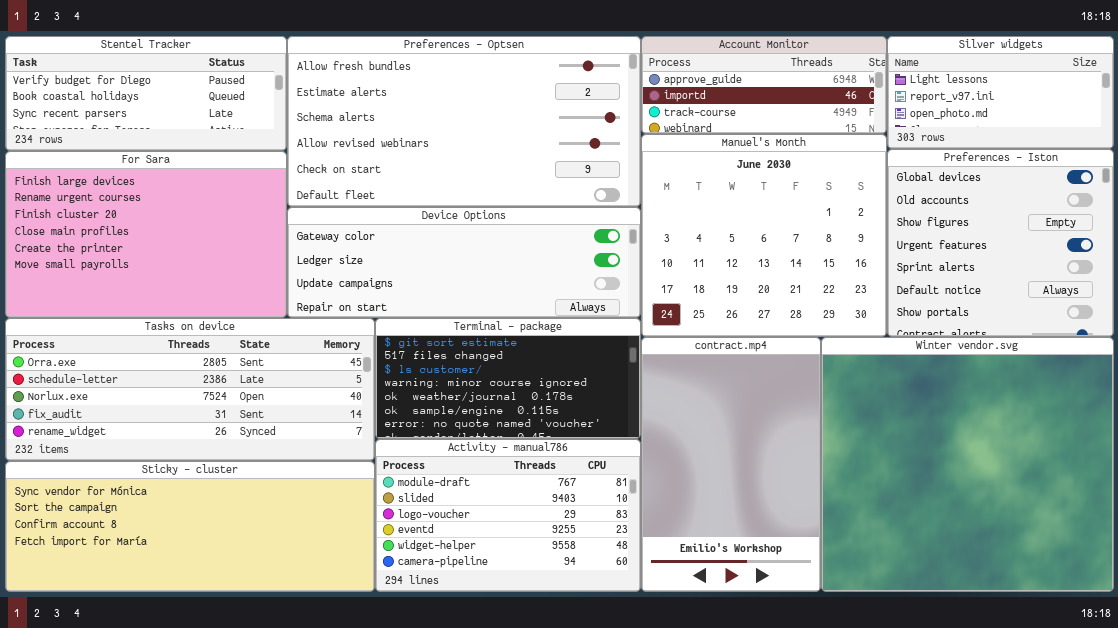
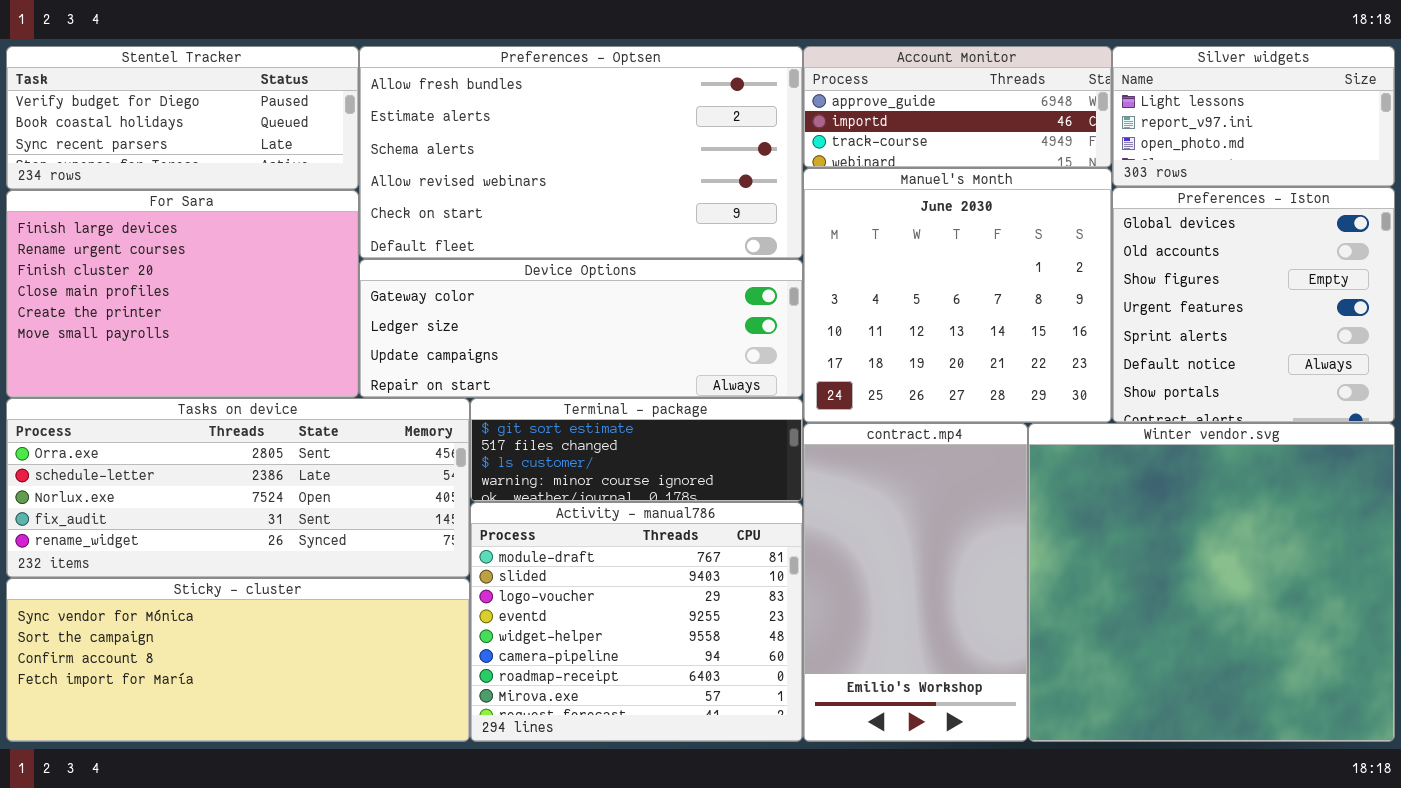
Terminal - package: [375,318,641,439] -> [470,398,803,502], resized
Activity - manual786: [375,439,641,592] -> [470,502,803,742], resized

